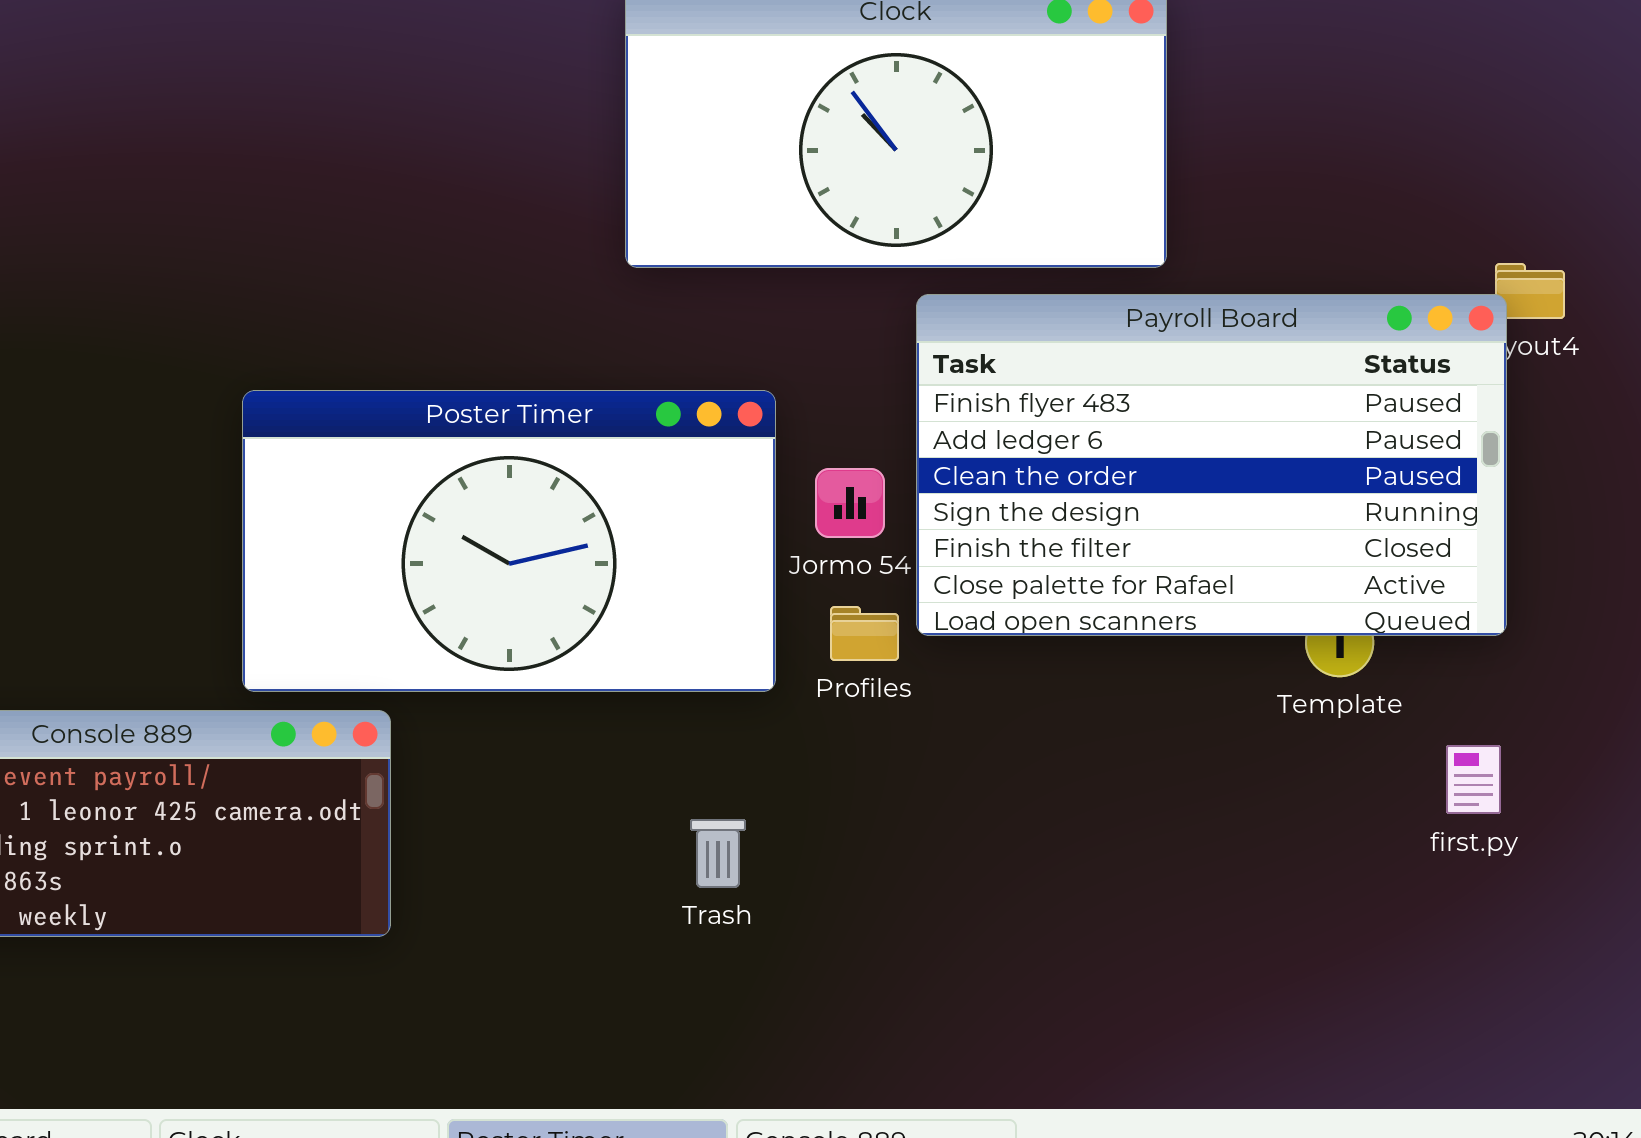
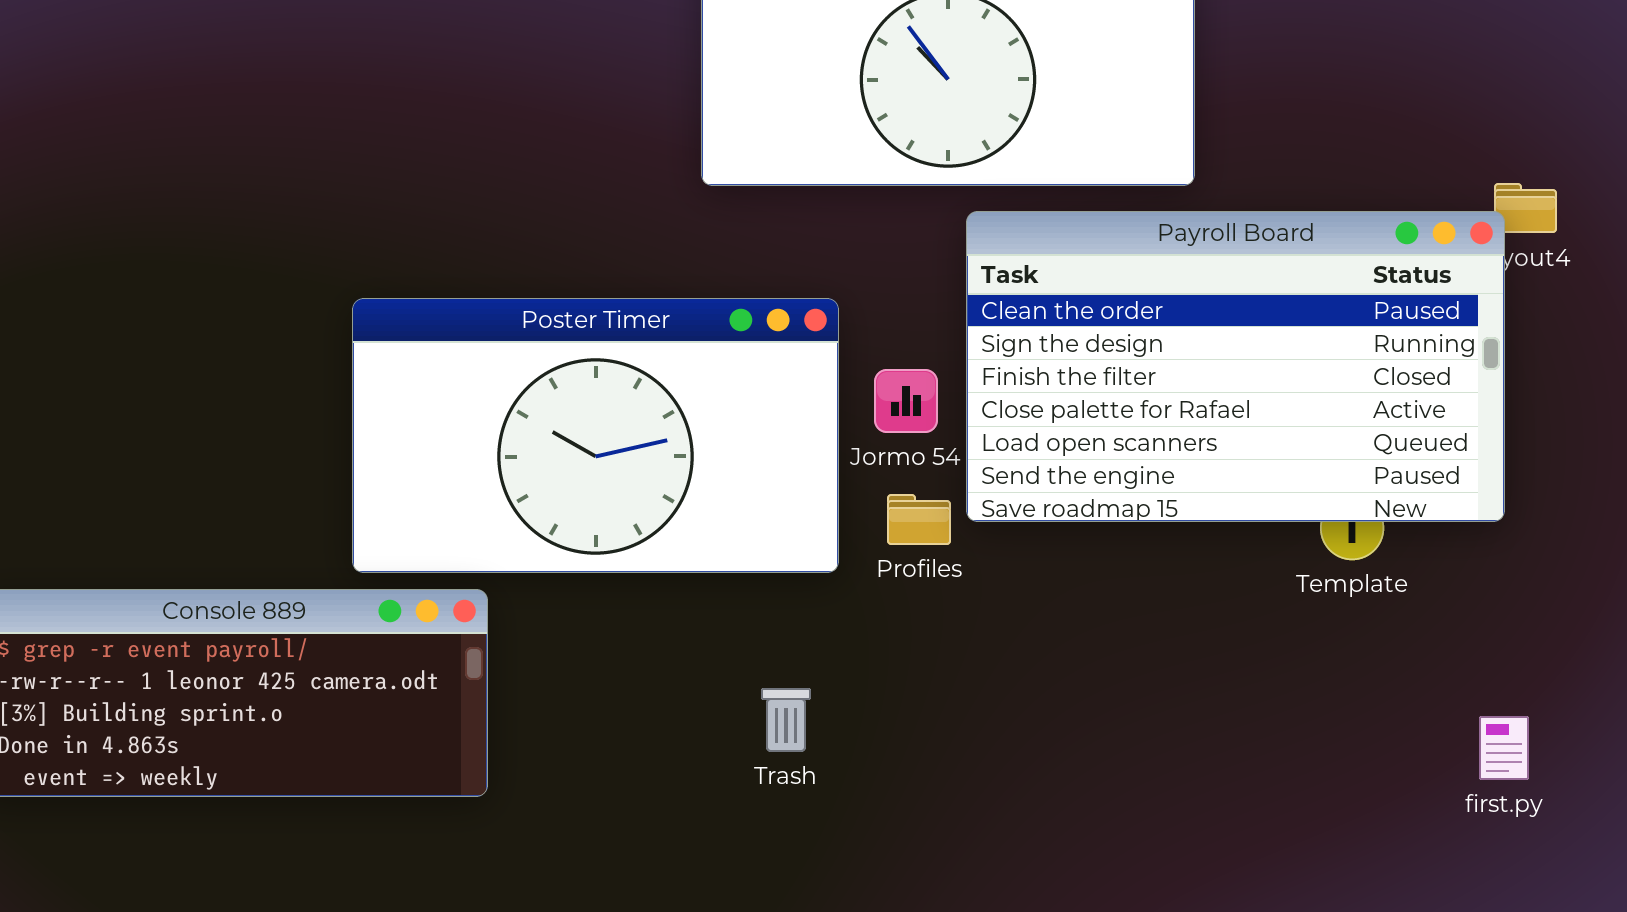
Payroll Board: [916,294,1507,636] -> [966,211,1505,522], scrolled down 2 rows
first.py: [1446,745,1501,814] -> [1479,716,1529,780], moved

